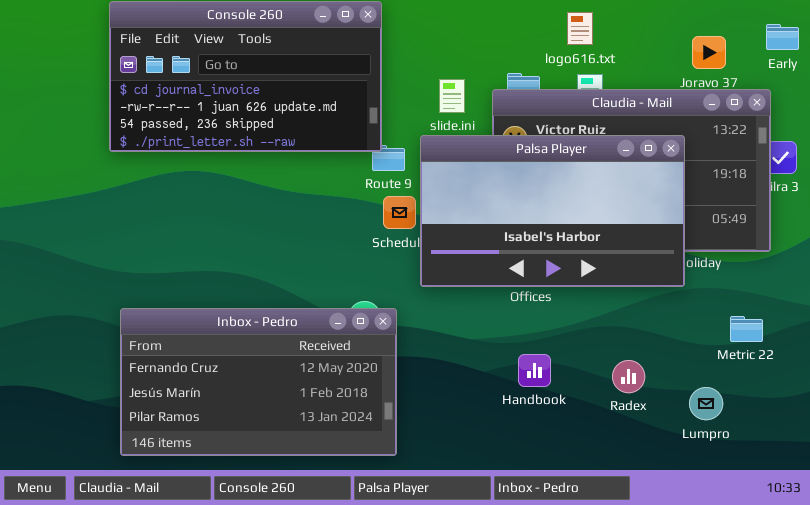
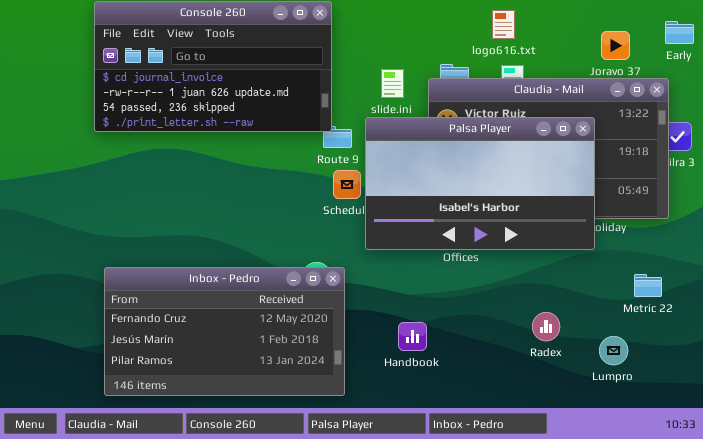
Handbook: [518,354,551,387] -> [398,322,427,351], moved

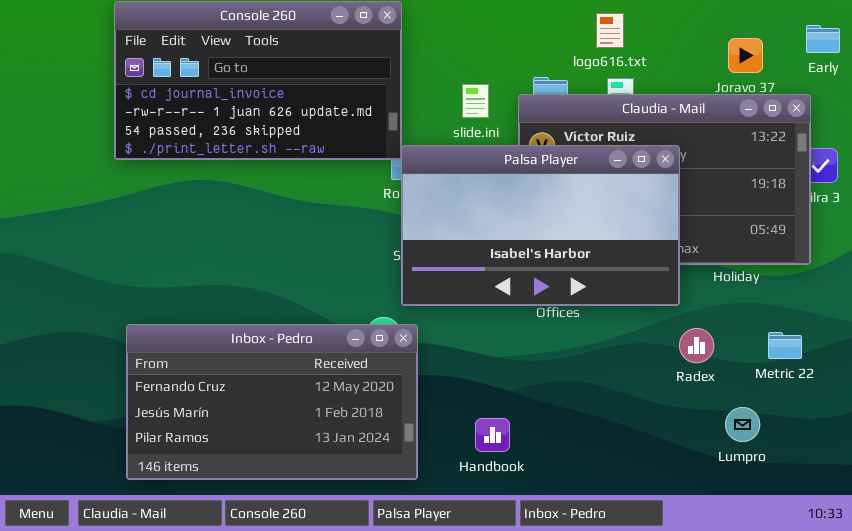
Palsa Player: [365,117,595,250] -> [401,145,680,306], moved
Radex: [532,312,560,341] -> [679,328,714,363], moved
Handbook: [398,322,427,351] -> [475,418,510,452], moved

